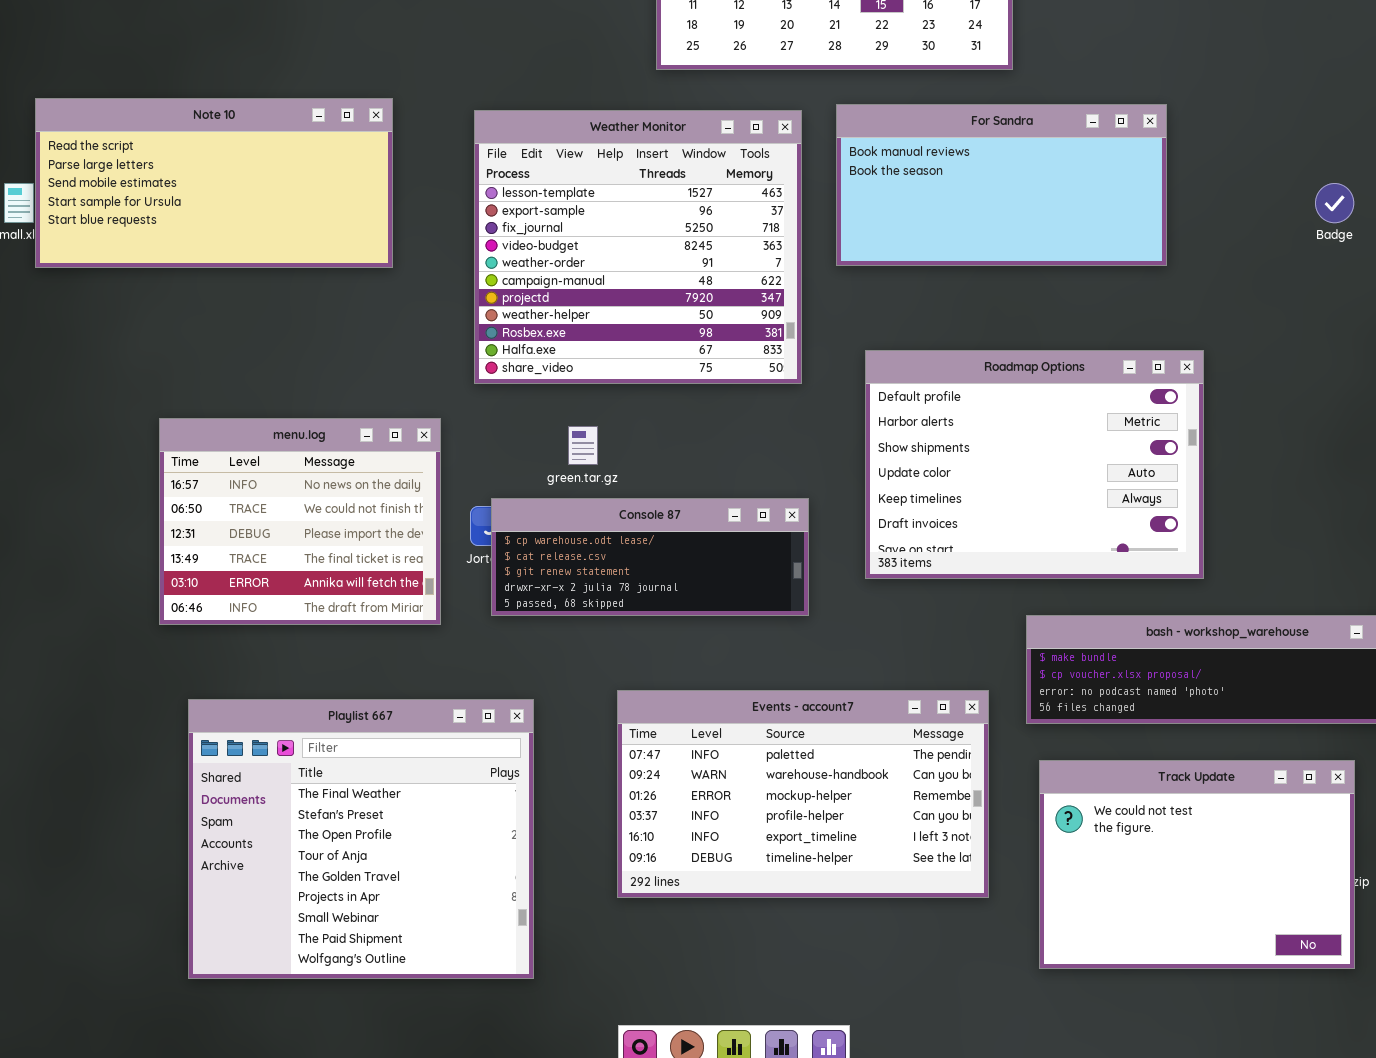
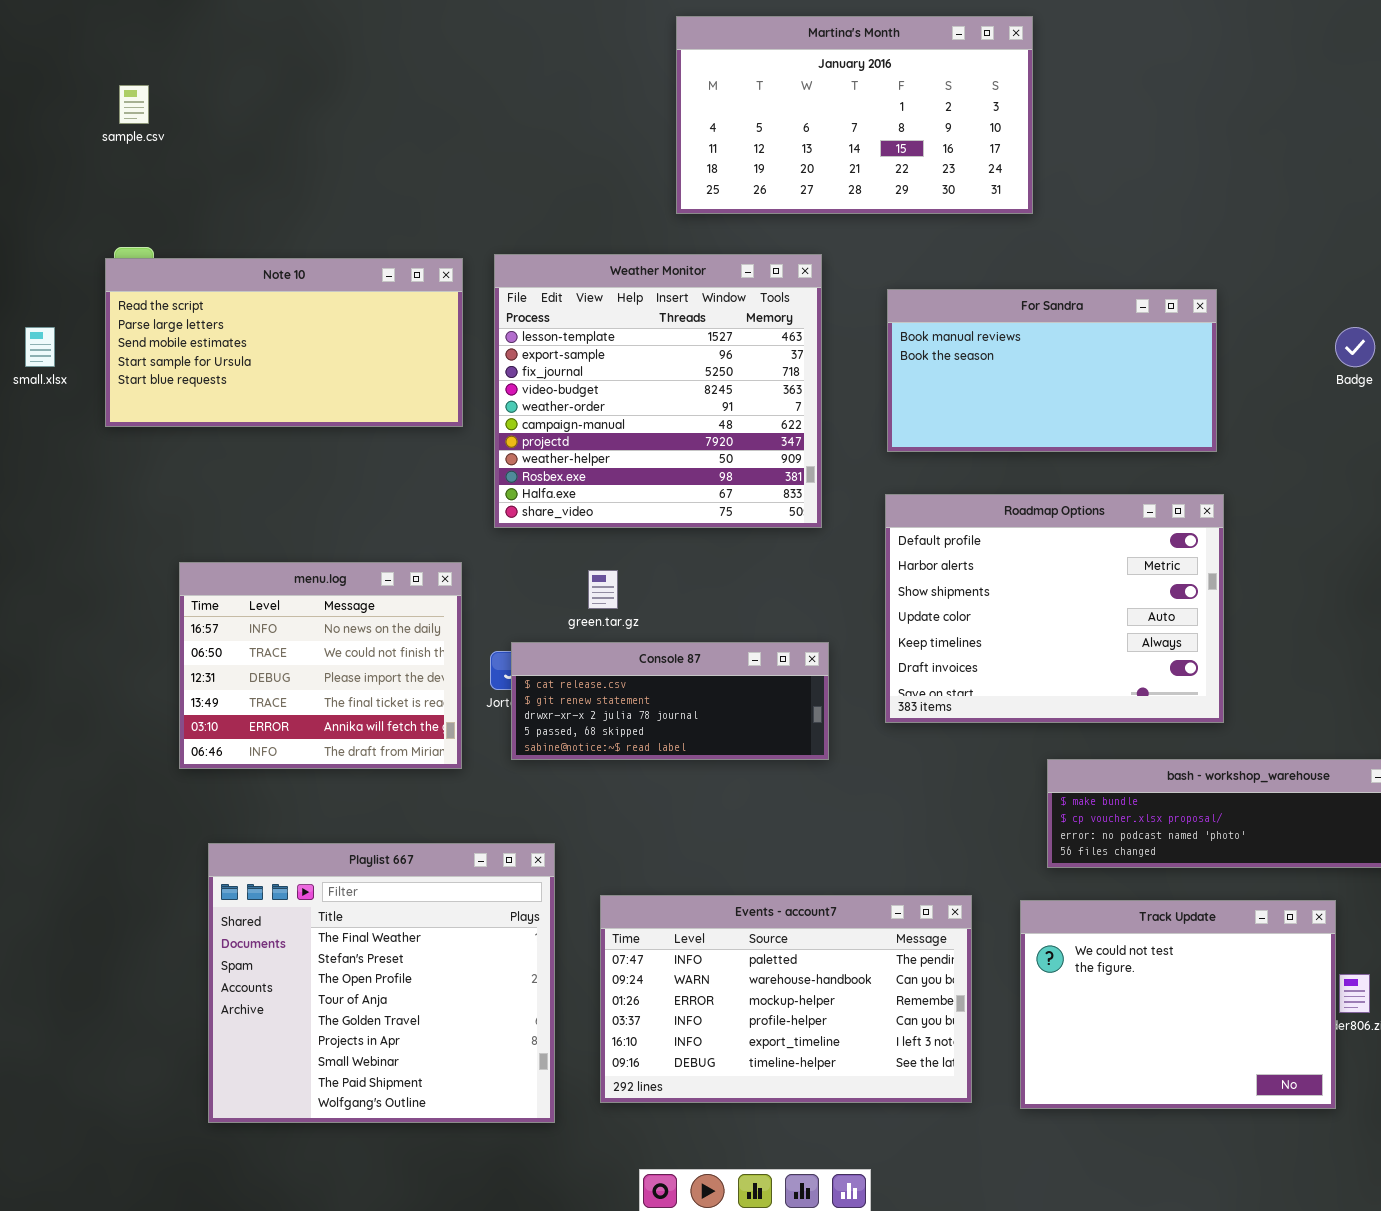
Note 10: [35,98,393,268] -> [105,258,463,427], moved
For Sandra: [836,104,1167,266] -> [887,289,1217,452], moved
Console 87: [491,498,809,616] -> [511,642,829,760], scrolled down 1 row
Events - account7: [617,690,989,898] -> [600,895,972,1103], moved
Track Update: [1039,760,1355,969] -> [1020,900,1336,1109], moved

